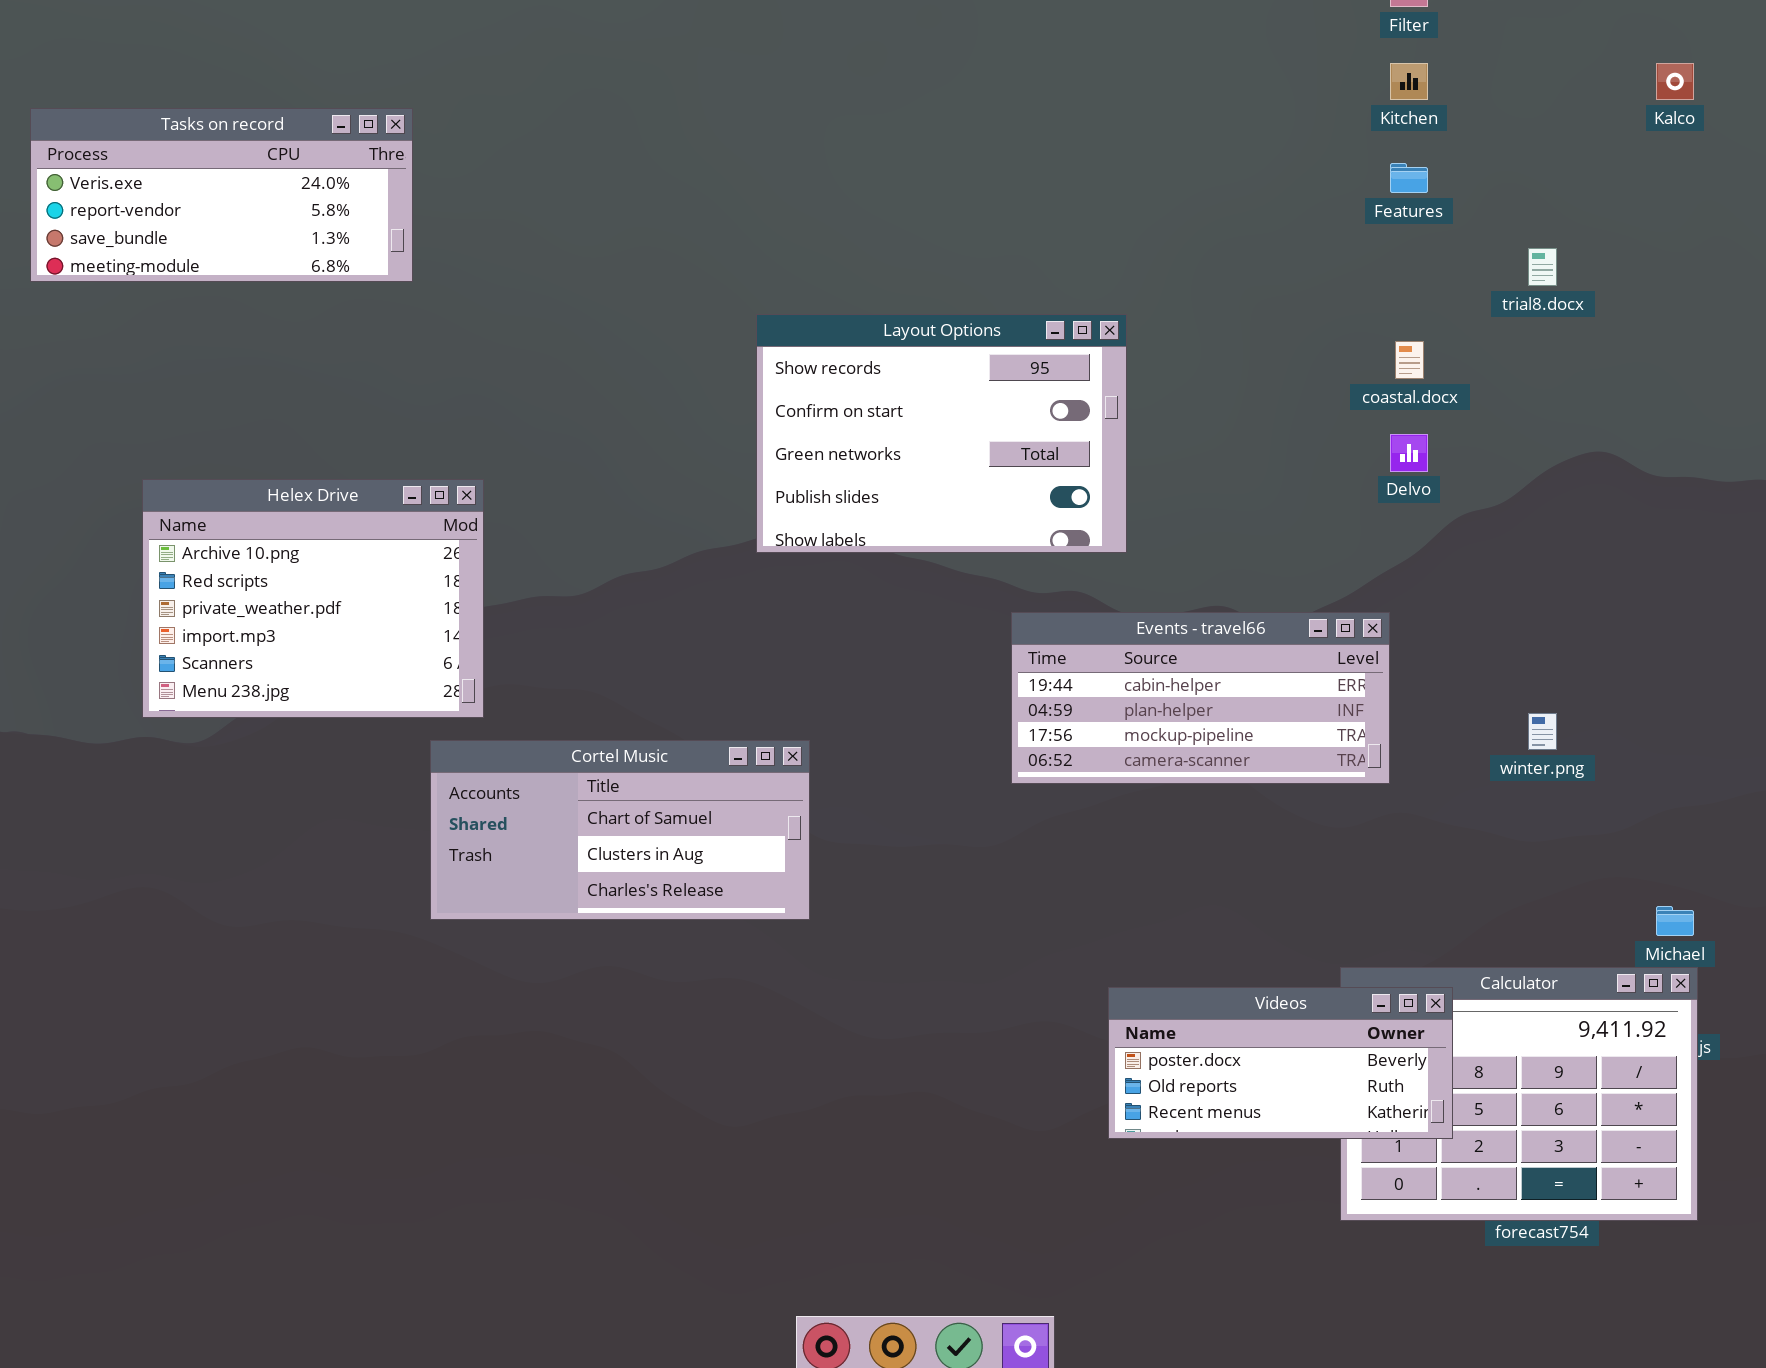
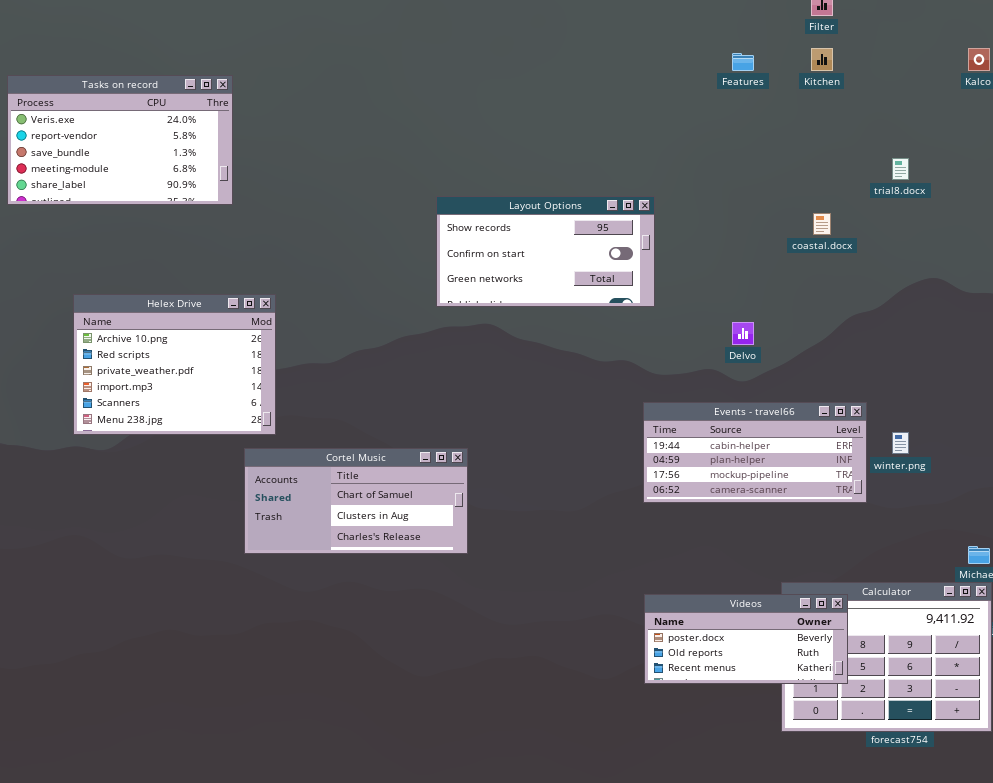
Tasks on record: [30,108,413,282] -> [7,75,233,205], resized
Features: [1390,163,1428,193] -> [732,53,754,71], moved
Layout Options: [756,314,1127,553] -> [436,196,655,307], resized
Delvo: [1390,434,1428,472] -> [732,322,754,345], moved
Events - travel66: [1011,612,1390,784] -> [643,402,867,503], moved

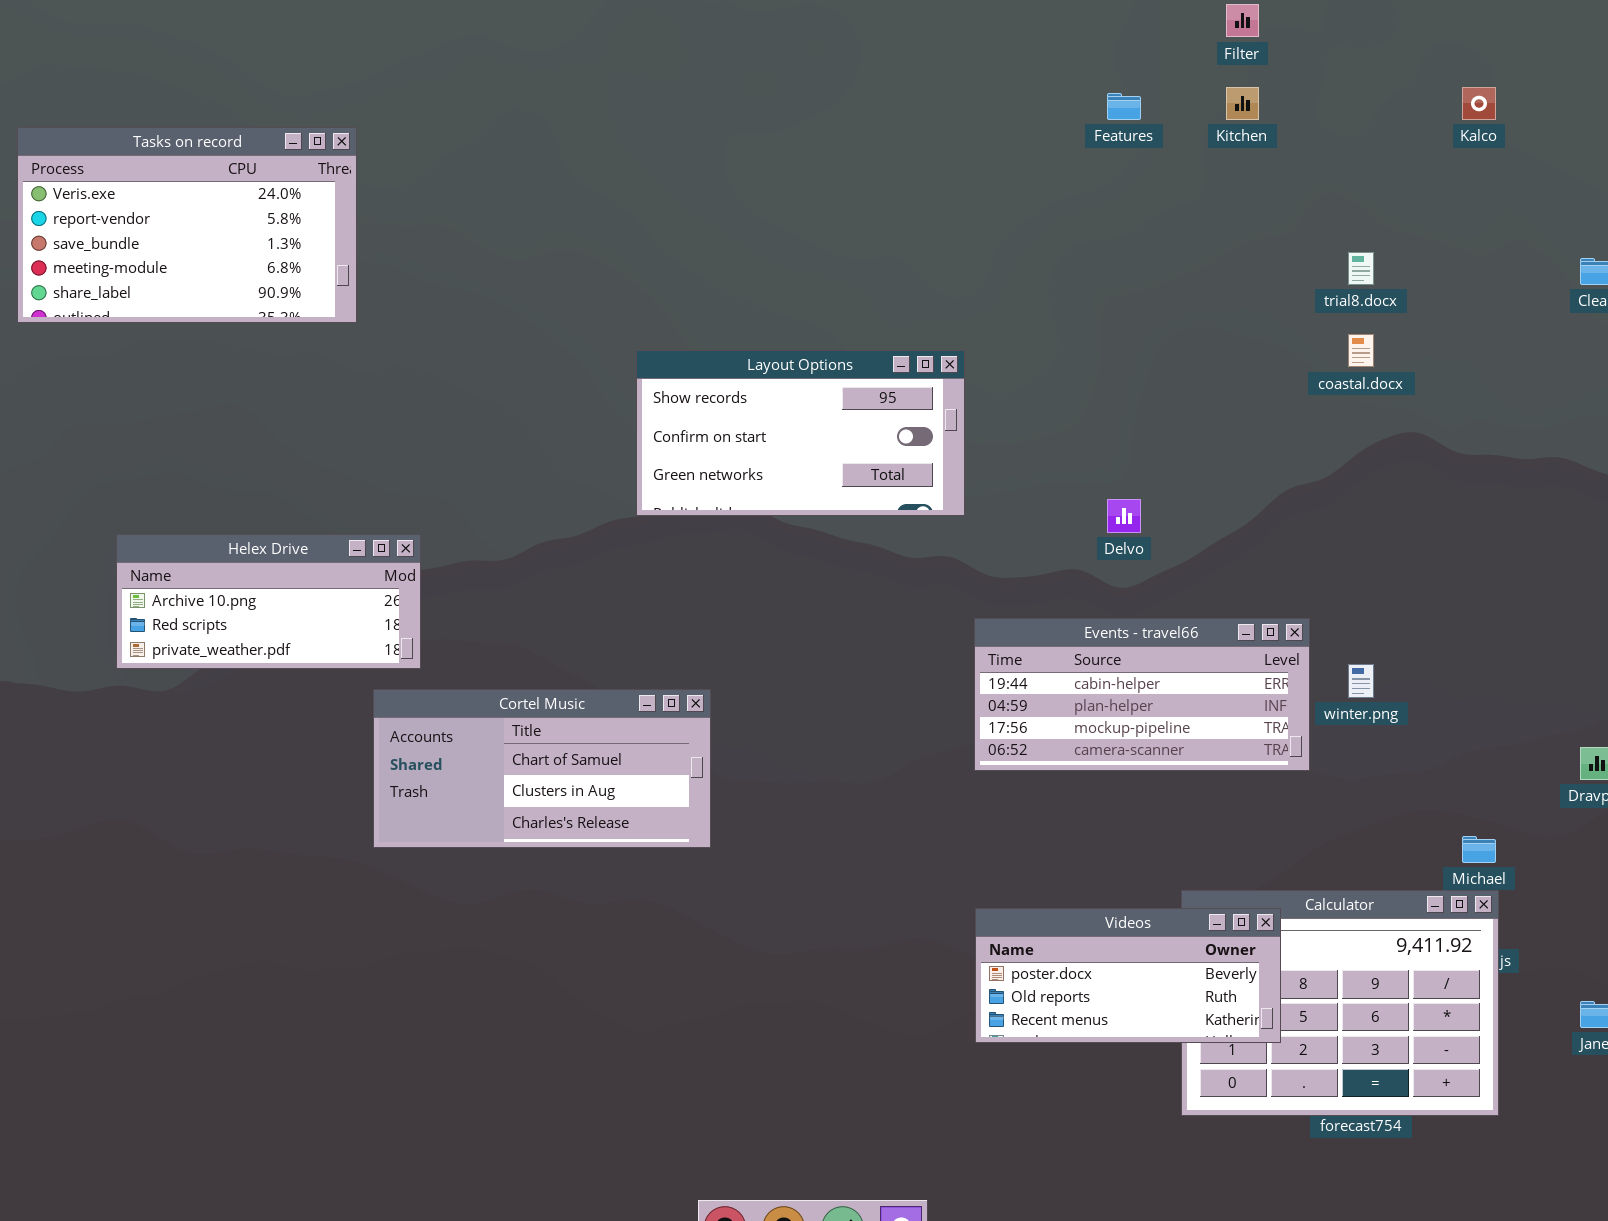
Layout Options: [436,196,655,307] -> [636,350,965,516], moved
coastal.docx: [813,213,831,235] -> [1348,334,1374,367], moved
Helex Drive: [73,294,276,435] -> [116,534,421,669], resized

